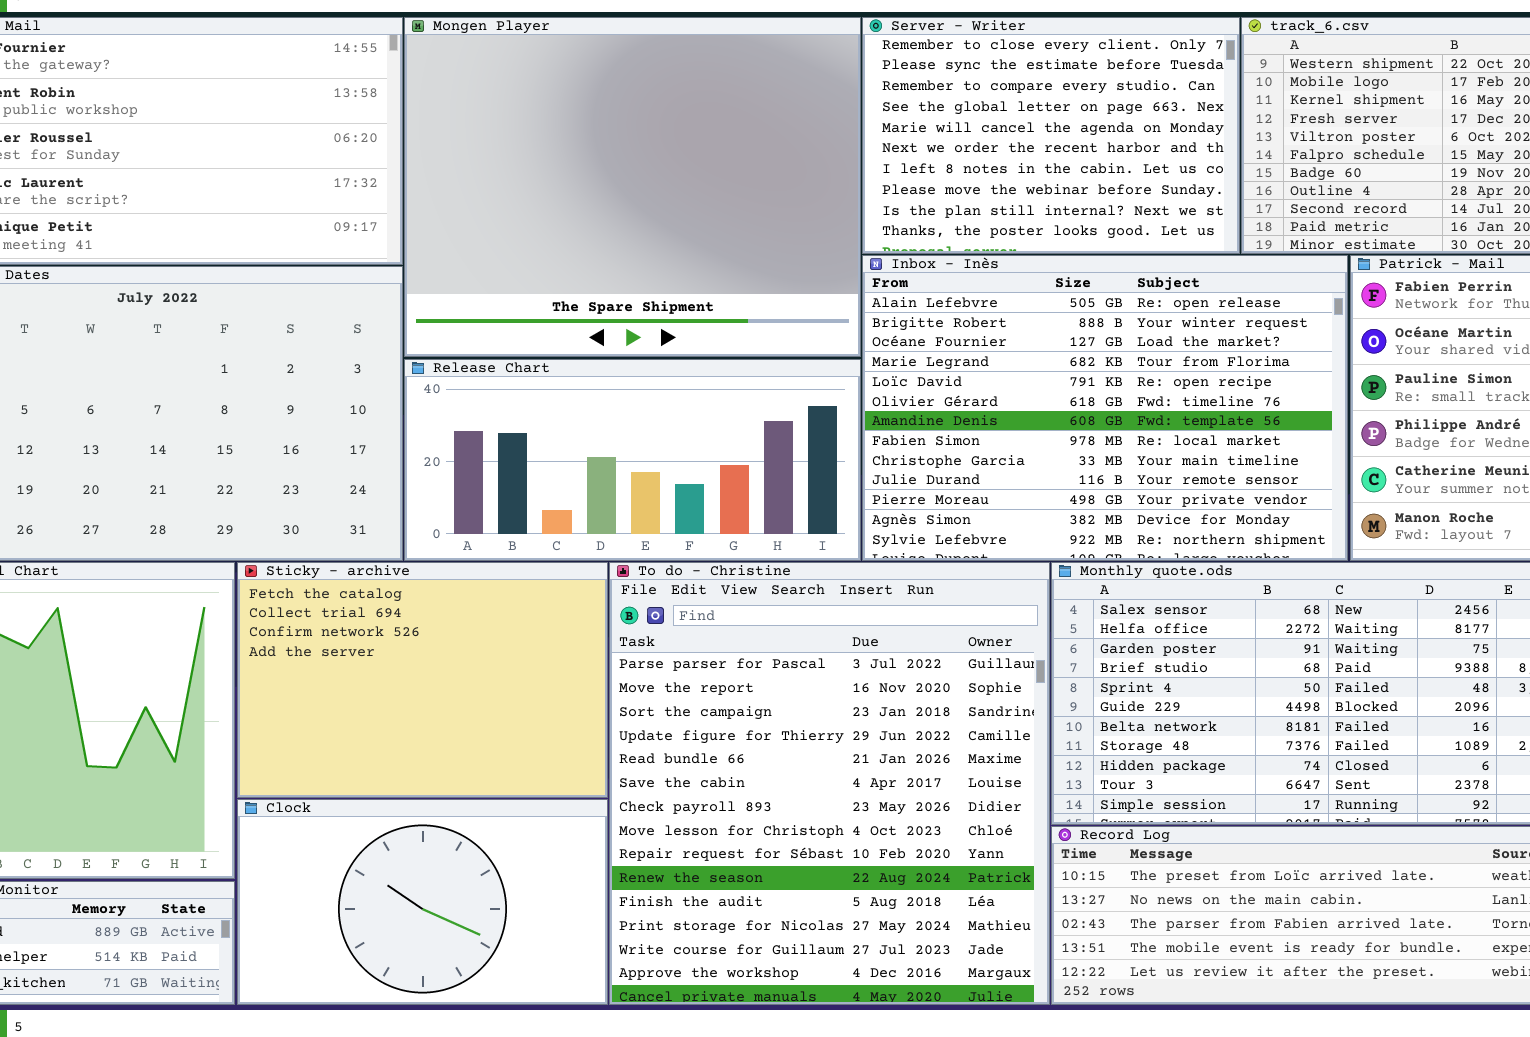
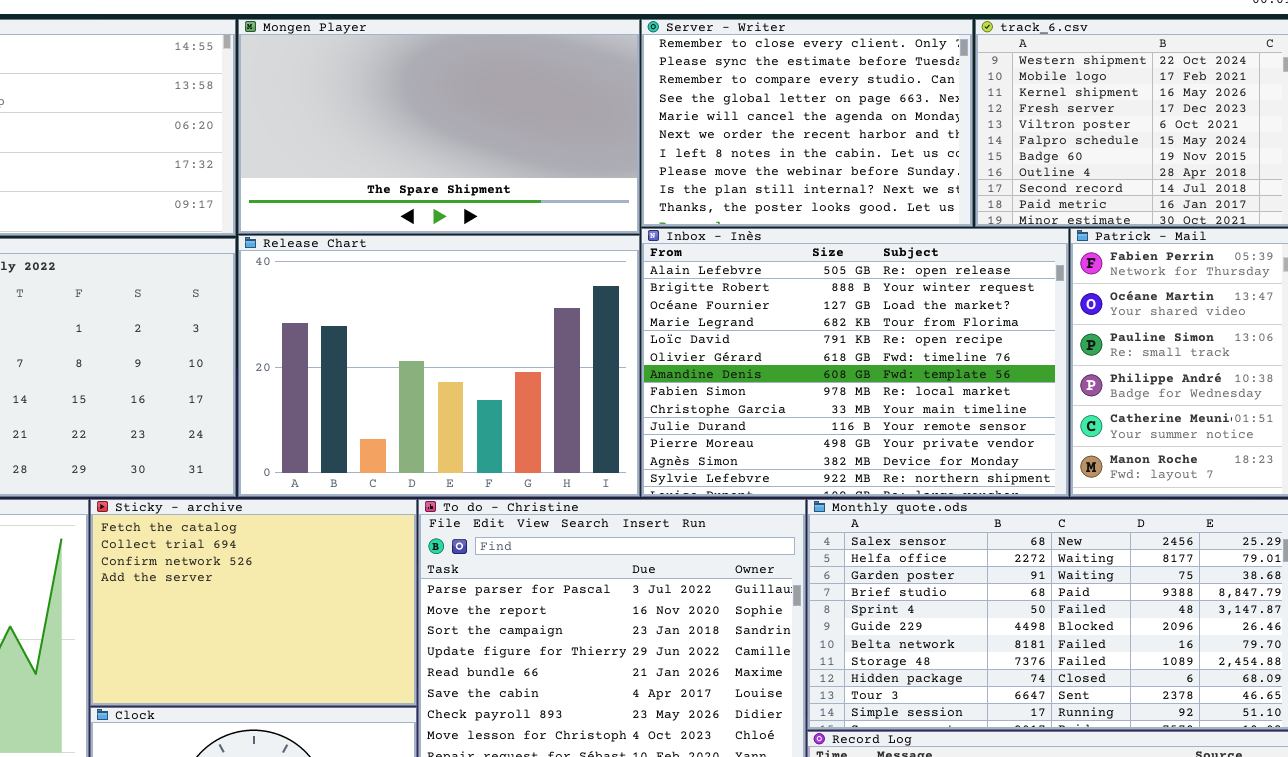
Mongen Player: [404,17,861,357] -> [238,19,640,234], resized
Release Chart: [404,359,861,561] -> [238,235,640,497], resized

